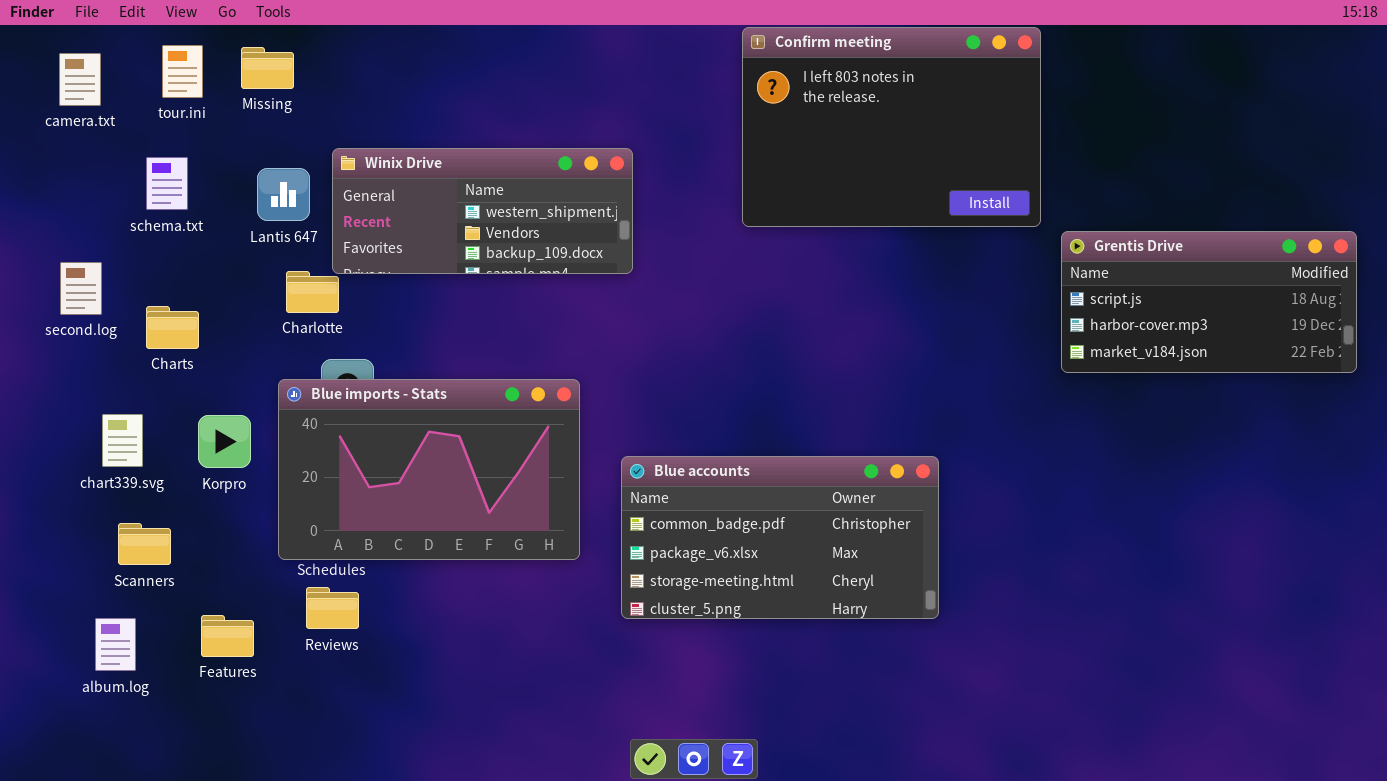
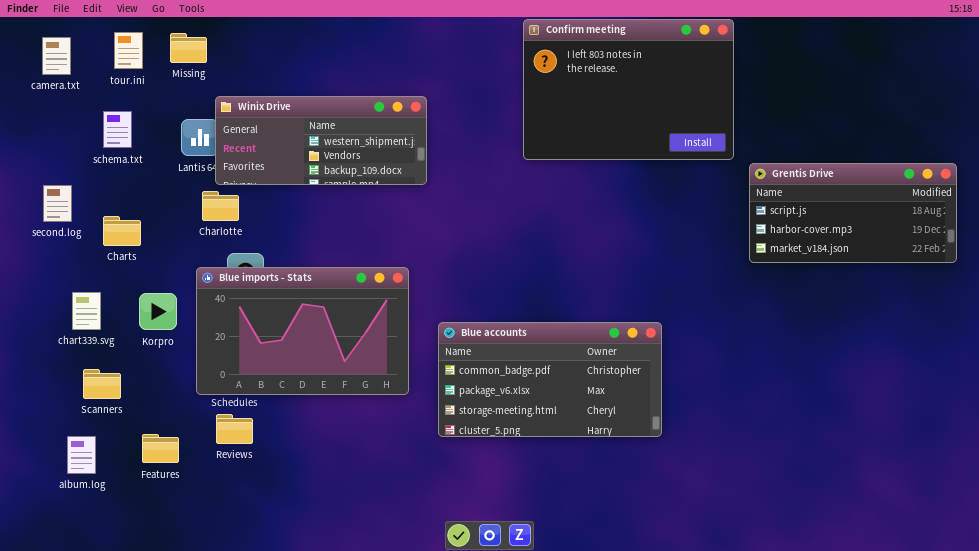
Winix Drive: [332,148,633,274] -> [215,96,427,185], moved

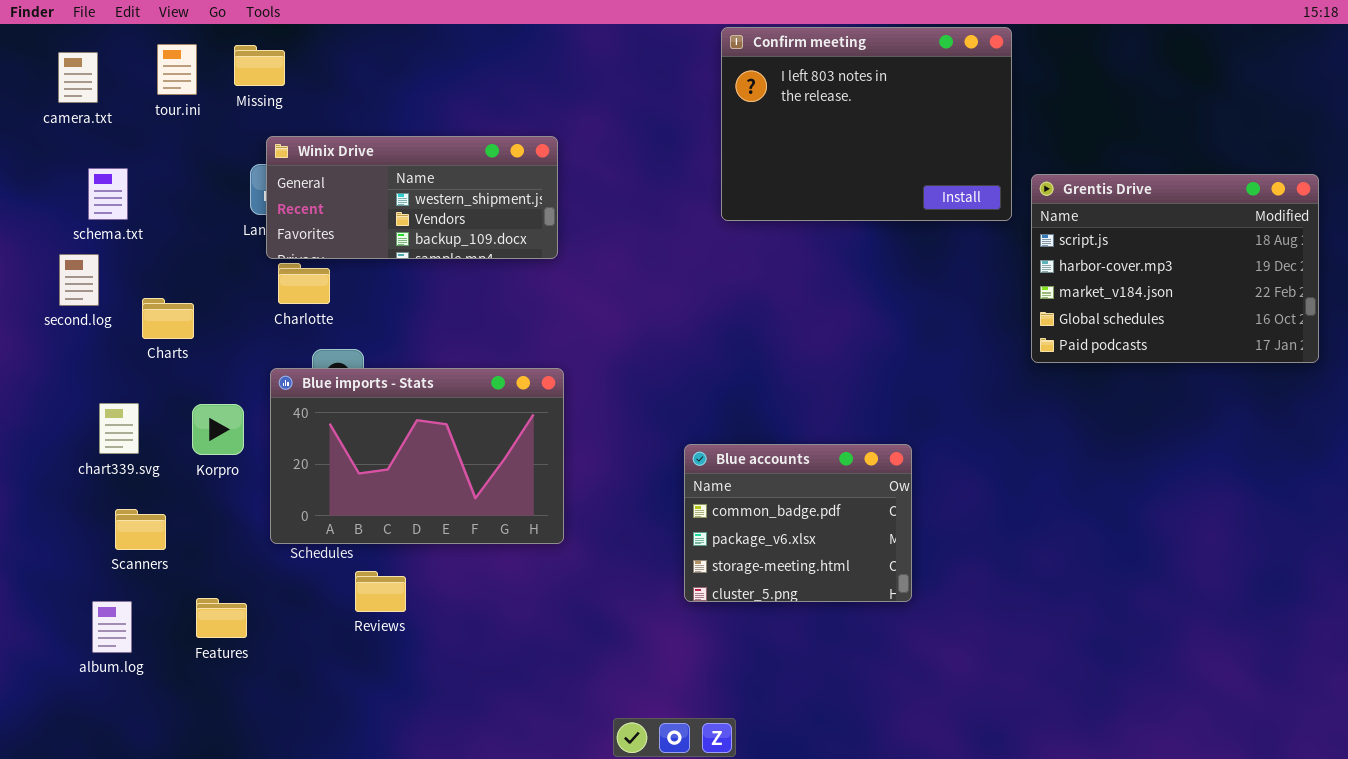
Winix Drive: [215,96,427,185] -> [266,136,558,259], moved
schema.txt: [103,111,132,148] -> [88,168,128,220], moved
Grentis Drive: [749,163,957,263] -> [1031,174,1319,363], resized
Blue accounts: [438,322,662,437] -> [684,444,912,602], resized
Reviews: [216,414,253,444] -> [355,571,406,612], moved

